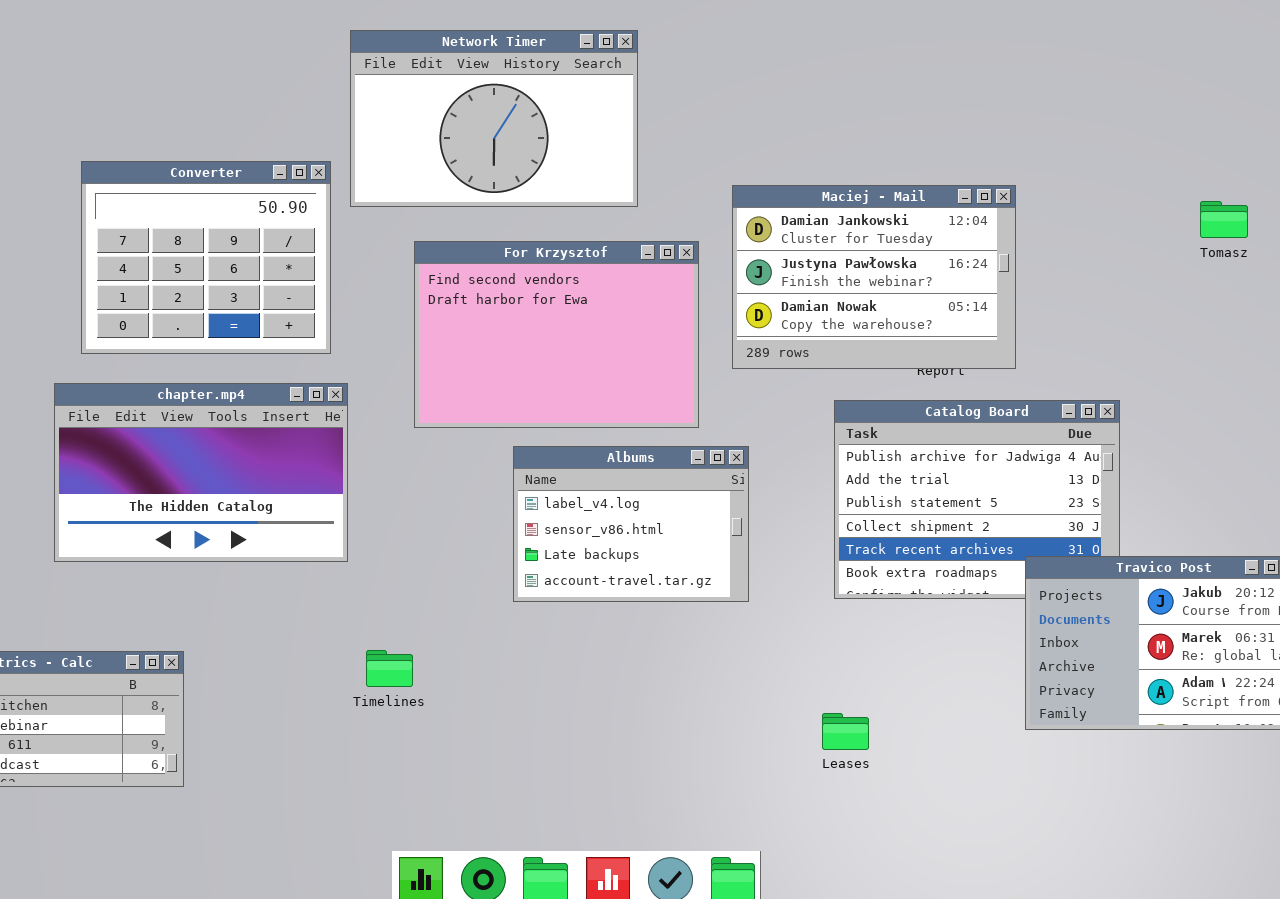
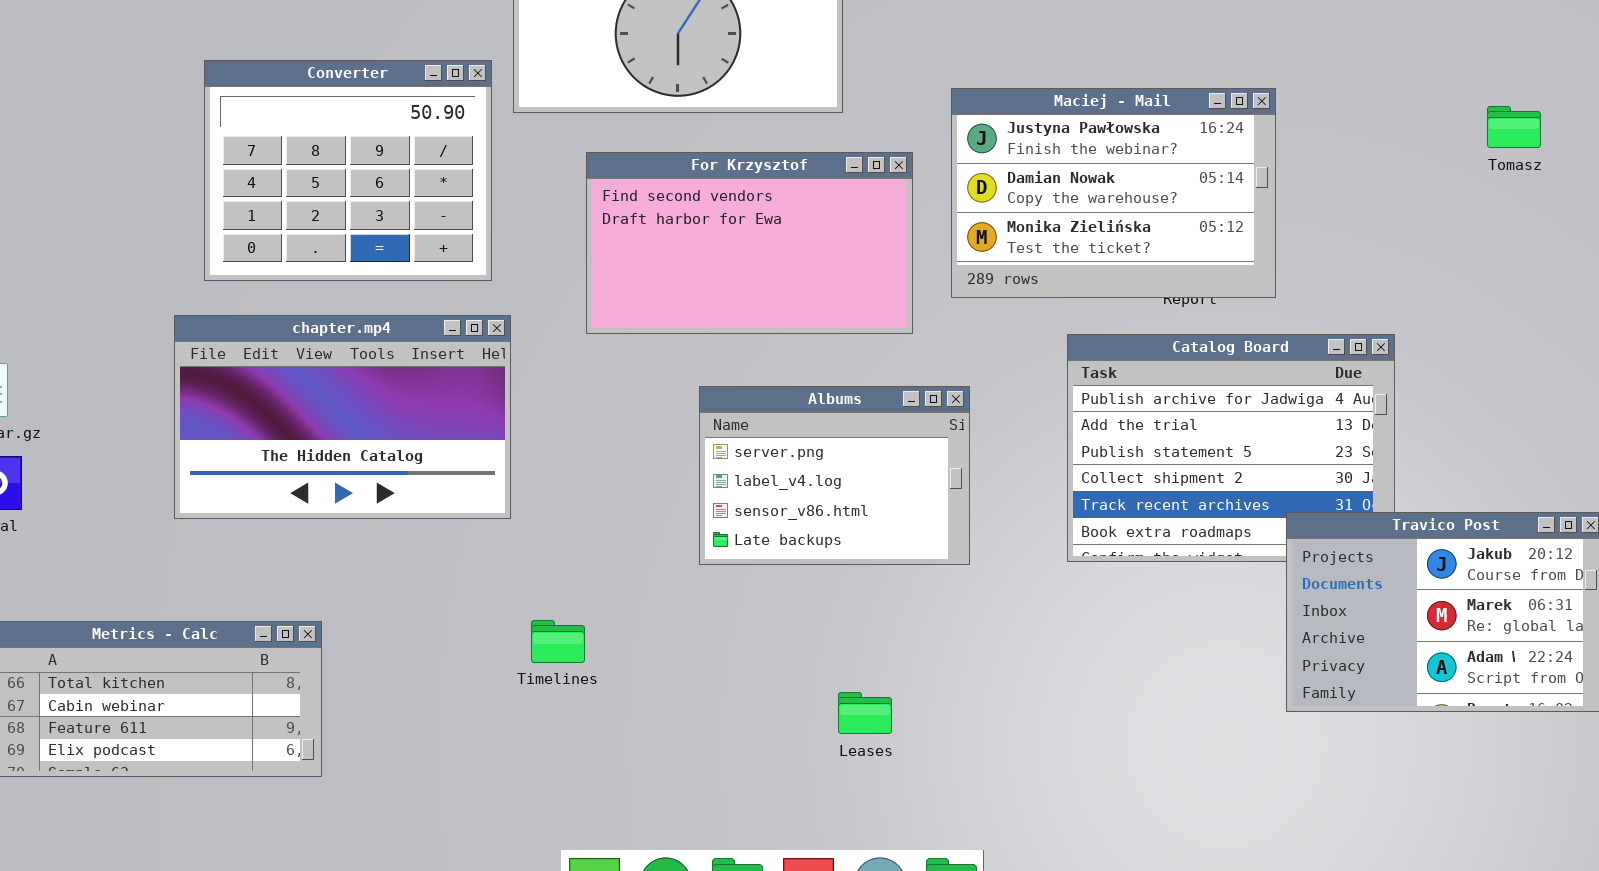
Maciej - Mail: [732,185,1016,369] -> [951,88,1276,298], scrolled down 1 row
For Krzysztof: [414,241,699,428] -> [586,152,913,334], resized
Albums: [513,446,749,602] -> [699,386,970,565], scrolled up 1 row
Leases: [822,713,869,750] -> [838,692,892,734], moved

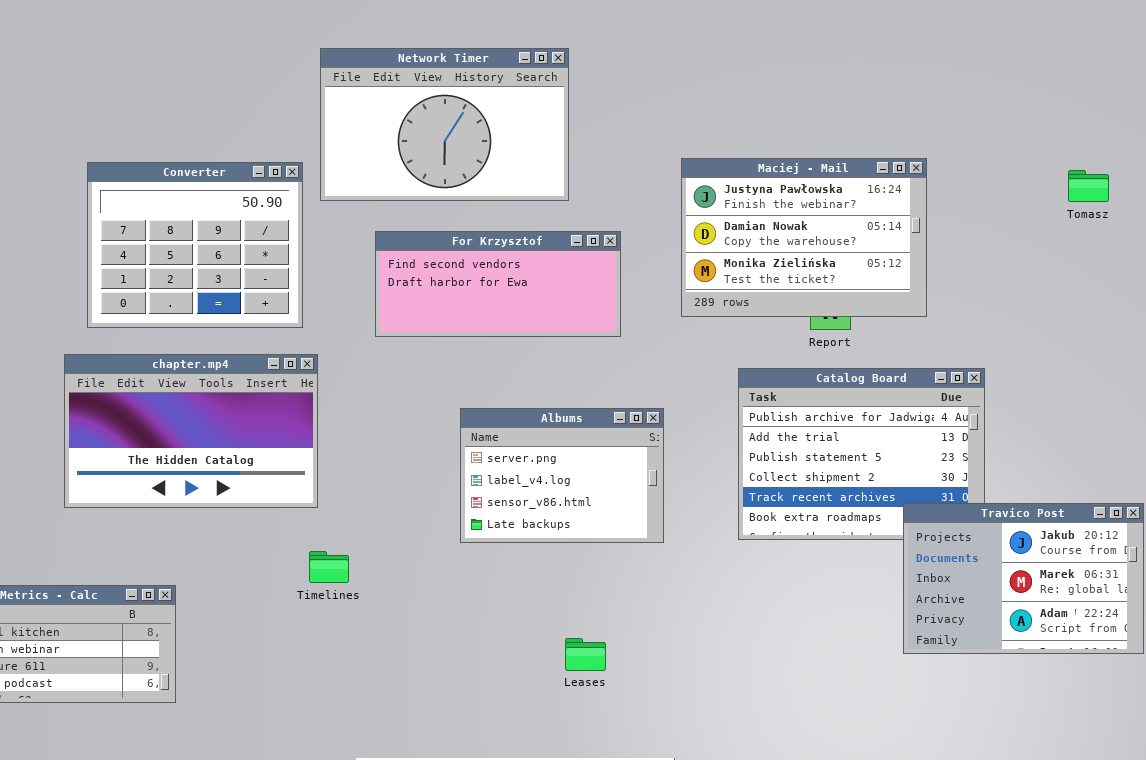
Maciej - Mail: [951,88,1276,298] -> [681,158,927,317], moved
Tomasz: [1487,106,1541,148] -> [1068,170,1109,202], moved
For Krzysztof: [586,152,913,334] -> [375,231,621,337], resized
Timelines: [531,620,585,663] -> [309,551,349,583], moved

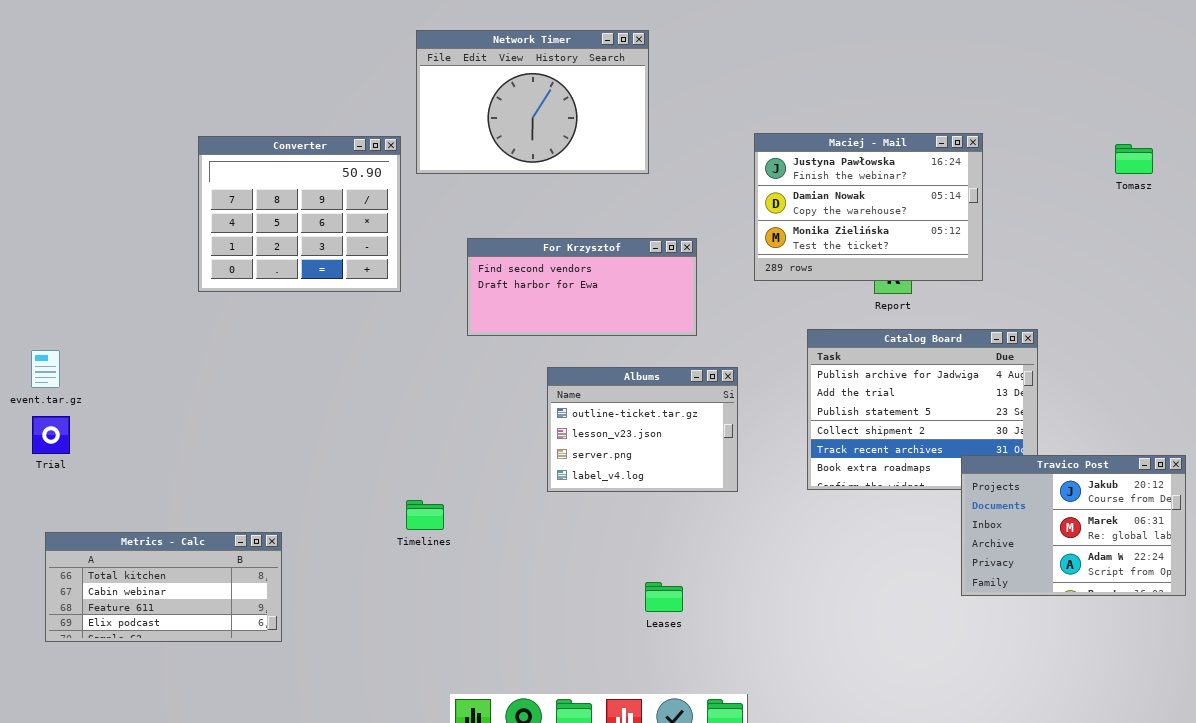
For Krzysztof: [375,231,621,337] -> [467,238,697,336], moved
chapter.mp4: [64,354,318,508] -> none, closed
Albums: [460,408,664,543] -> [547,367,738,492], scrolled up 2 rows

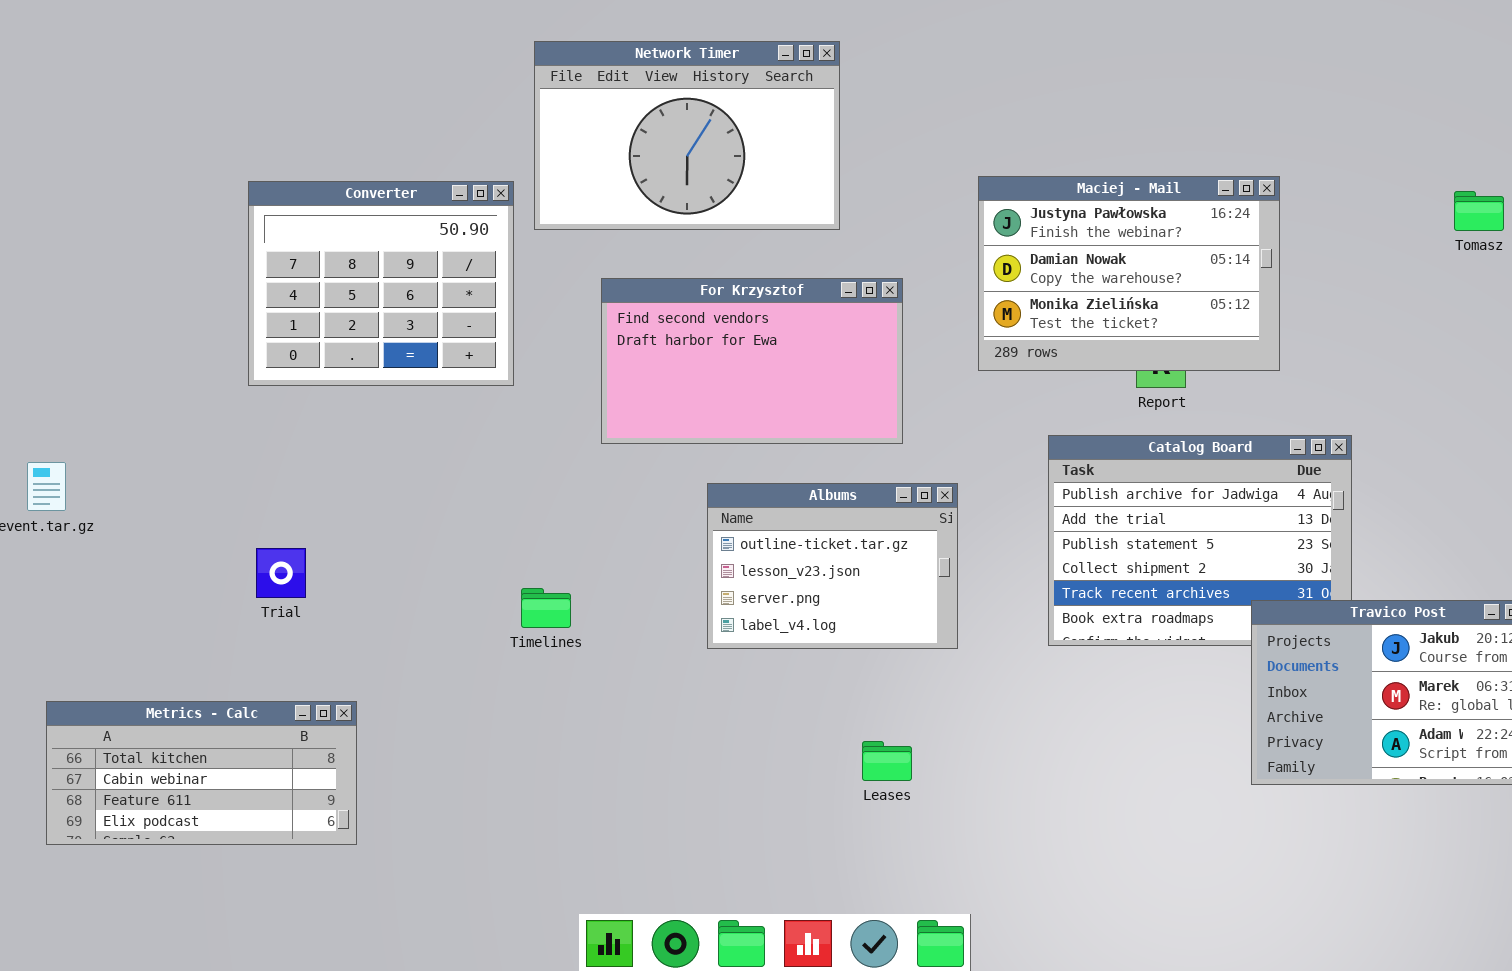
For Krzysztof: [467,238,697,336] -> [601,278,903,444], resized
Trial: [32,416,70,454] -> [256,548,306,598], moved
Timelines: [406,500,444,530] -> [521,588,571,628], moved
Leases: [645,582,683,612] -> [862,741,912,781], moved

